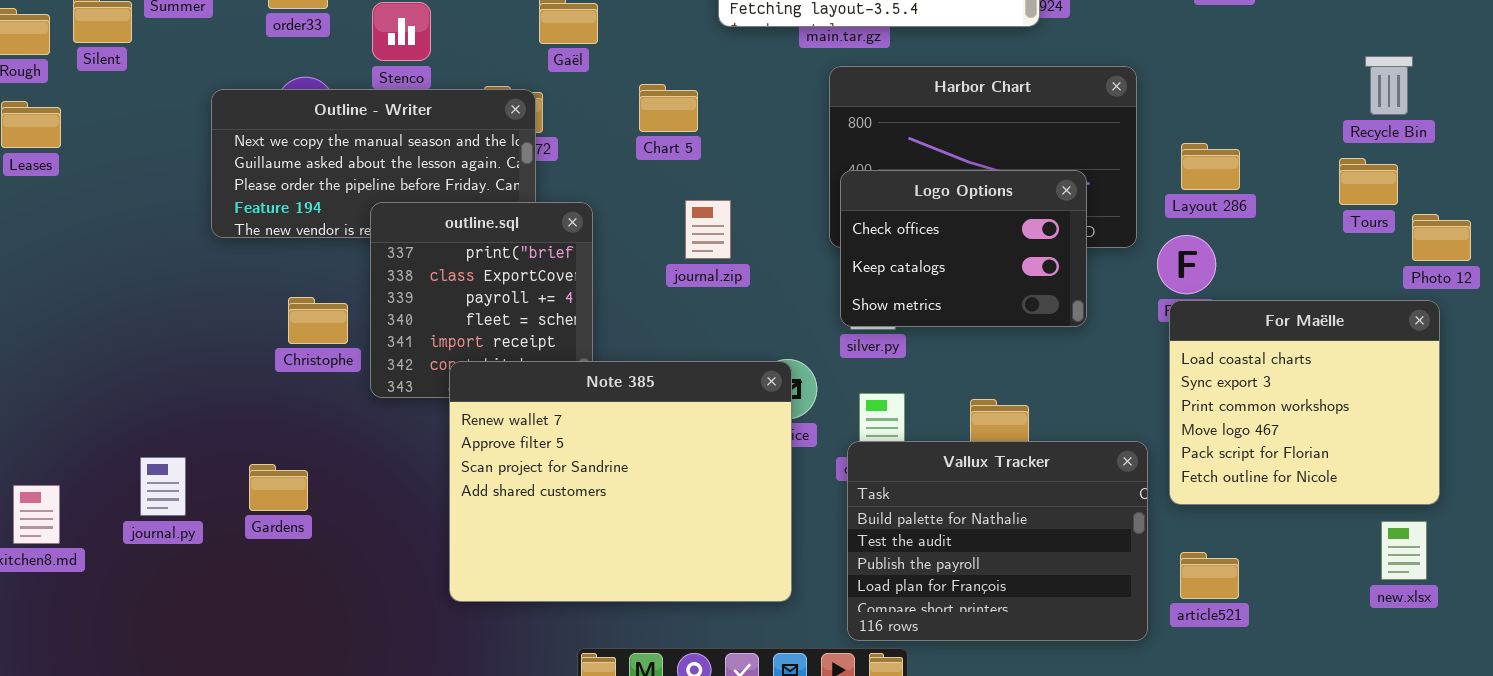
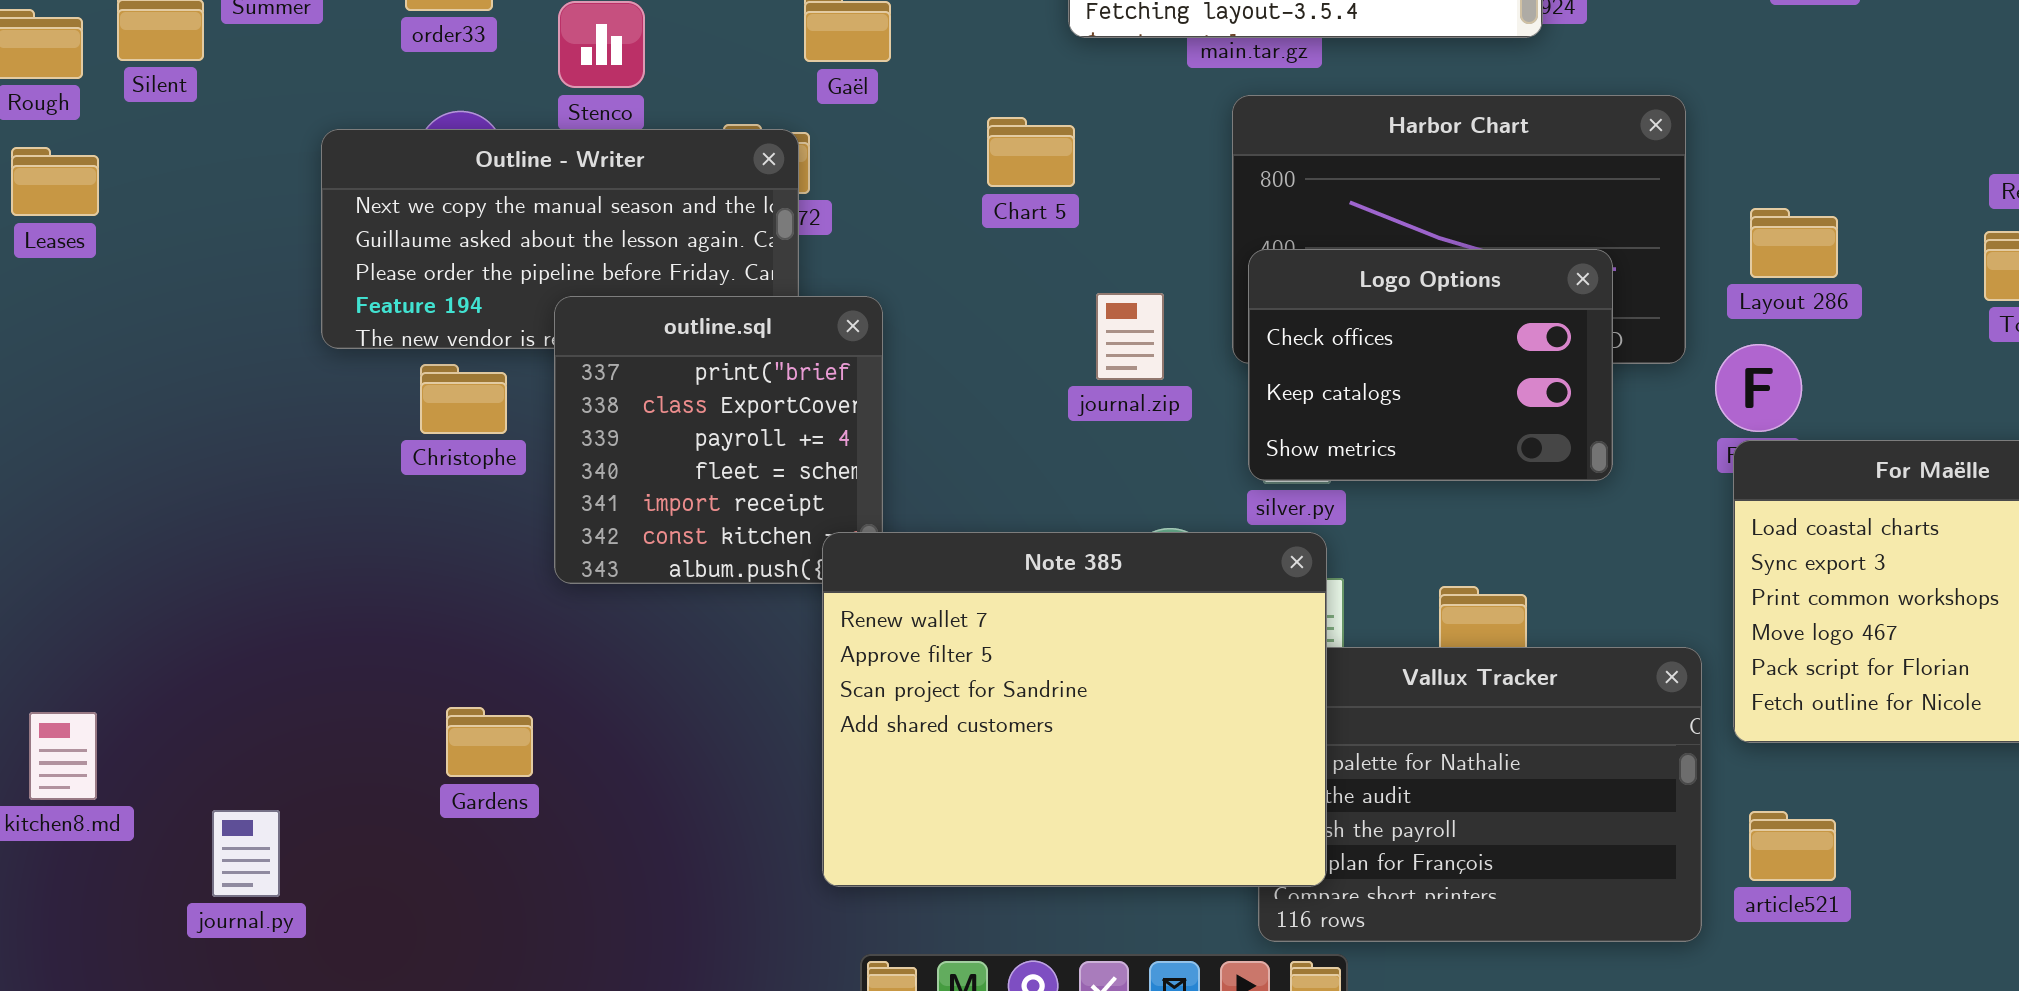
Chart 5: [639,84,698,132] -> [987,117,1075,187], moved
journal.zip: [685,200,731,259] -> [1096,293,1164,380], moved
Christophe: [288,297,348,344] -> [420,364,507,434], moved
Note 385: [449,361,792,602] -> [822,532,1327,887], moved
journal.py: [140,457,186,516] -> [212,810,280,897], moved
Gardens: [249,464,308,511] -> [446,707,533,777], moved

